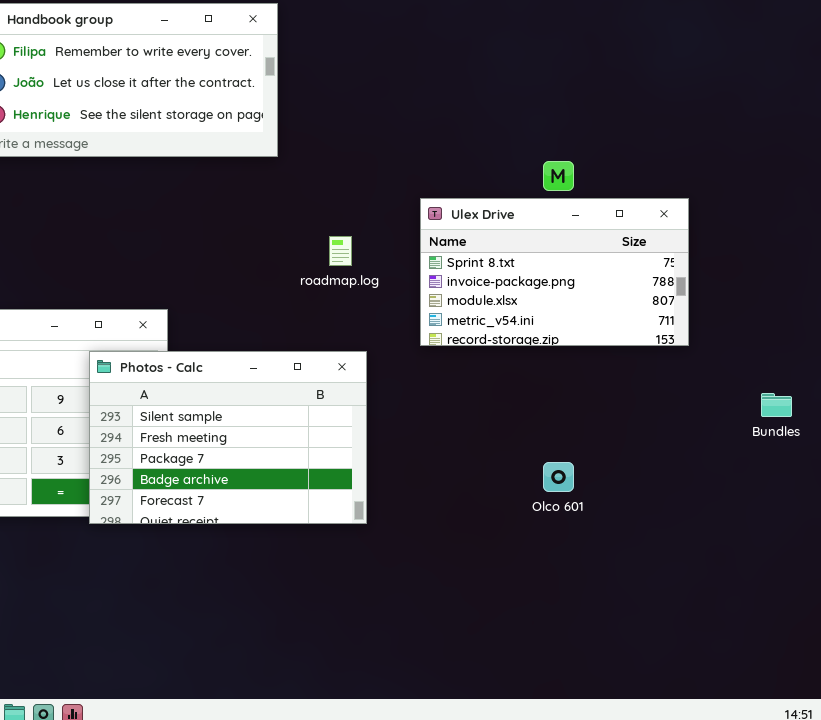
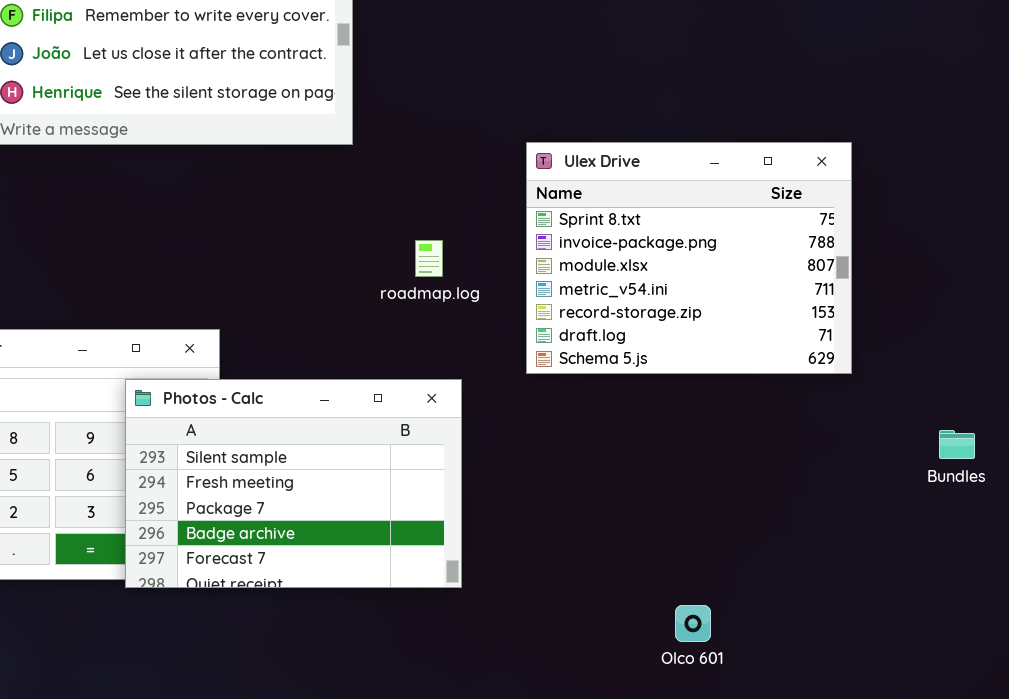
Ulex Drive: [420,198,689,346] -> [526,142,852,374], resized
Olco 601: [543,462,574,492] -> [675,605,711,642], moved

